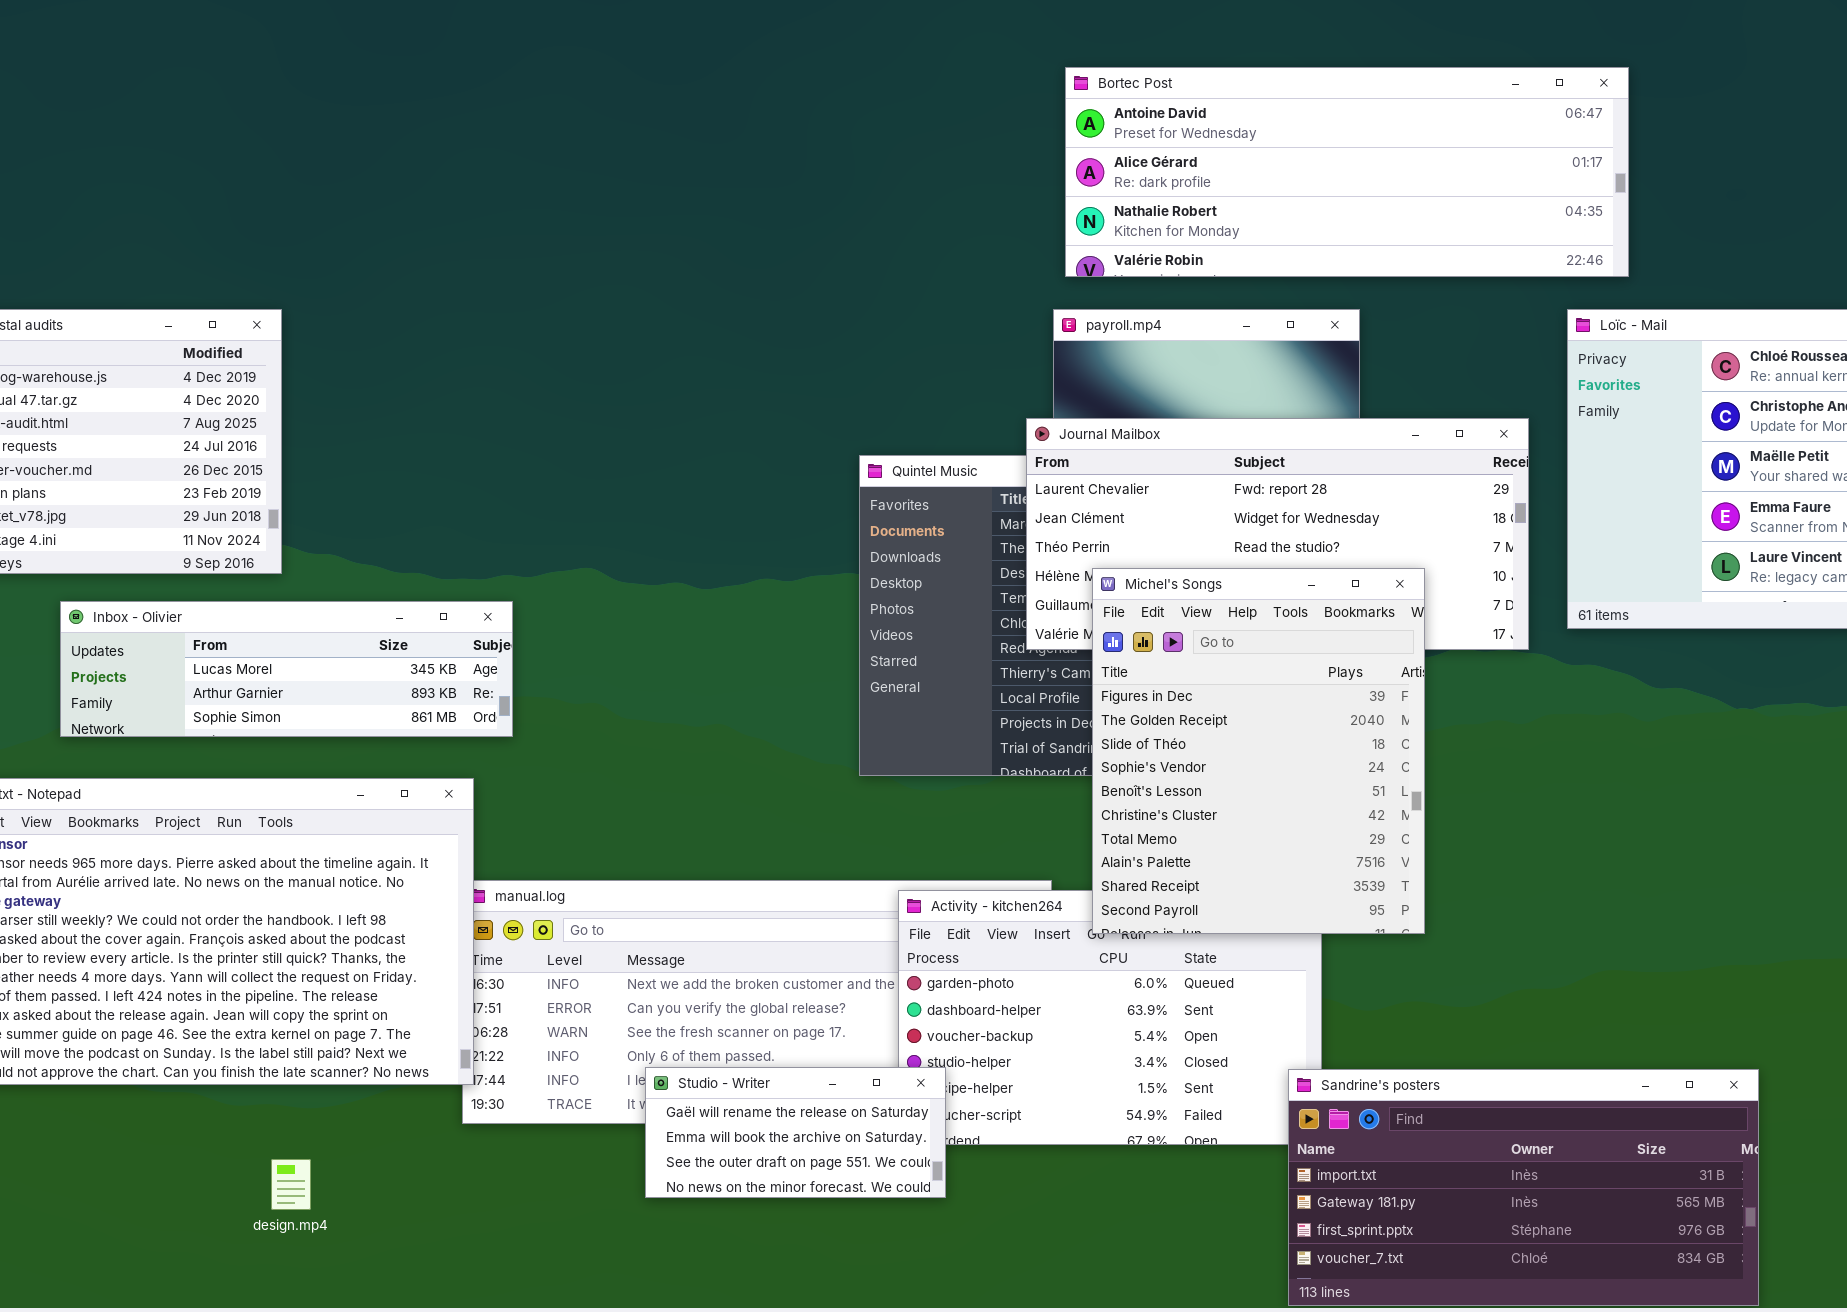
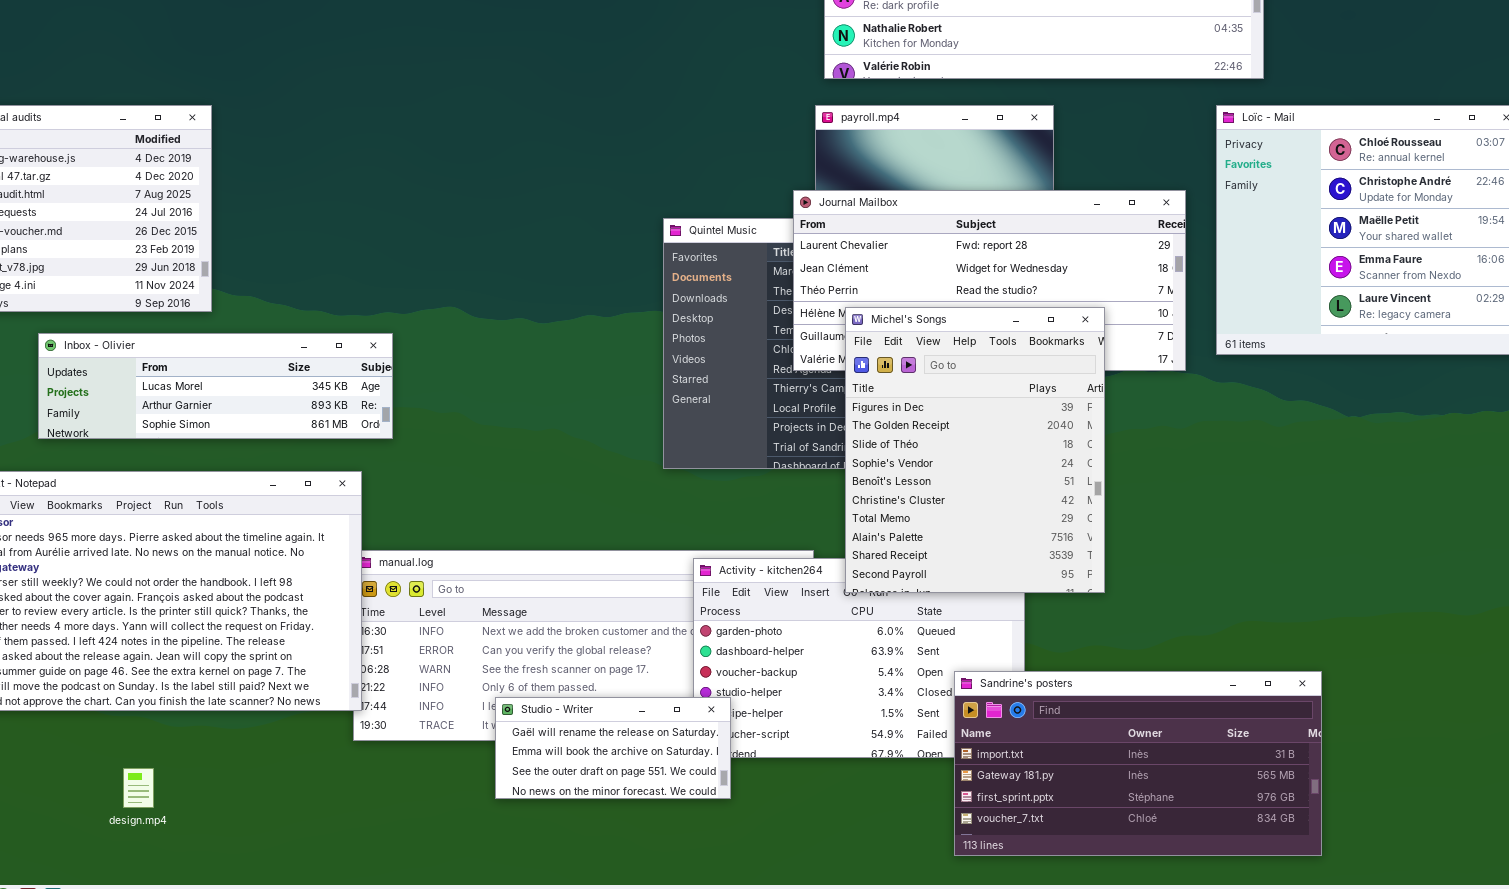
Sandrine's posters: [1288,1069,1759,1306] -> [954,671,1322,856], moved
design.mp4: [271,1159,311,1210] -> [123,768,154,808], moved

